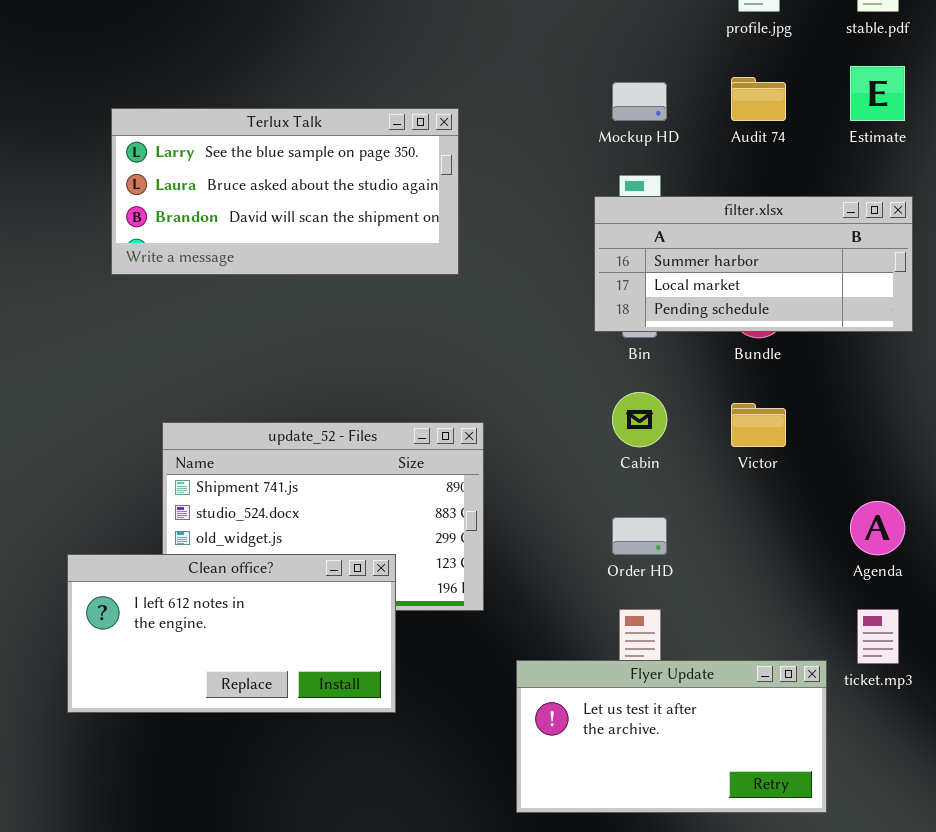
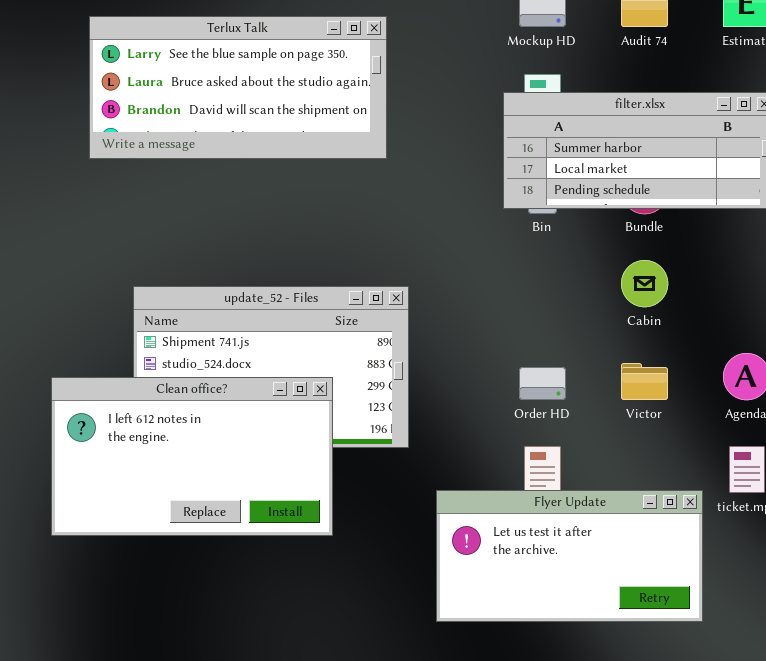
Cabin: [612,392,667,447] -> [621,260,668,307], moved
Victor: [731,403,786,447] -> [621,363,668,400], moved
Clean office?: [67,554,396,713] -> [51,377,333,536], resized

